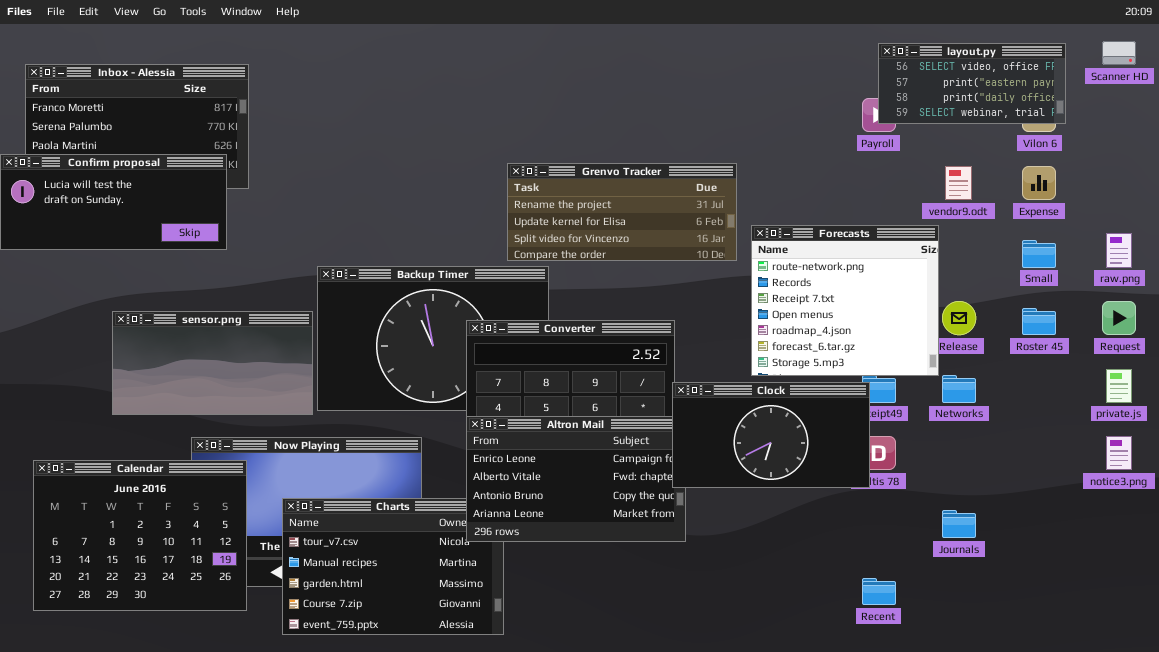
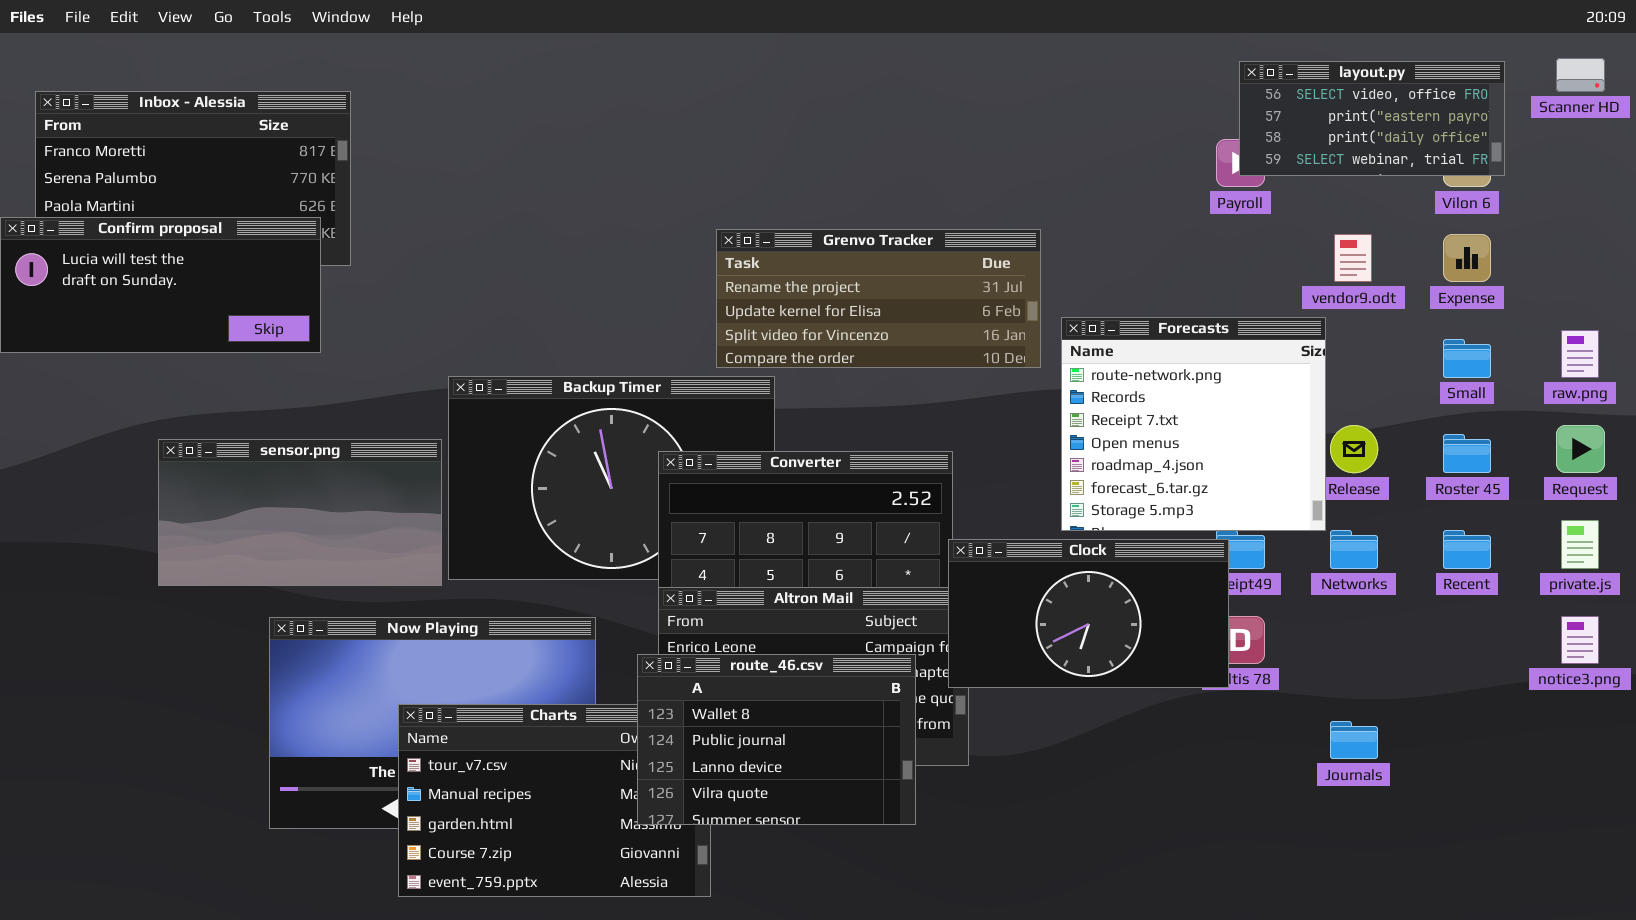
Calendar: [33,460,247,611] -> none, closed
route_46.csv: none -> [637,654,916,825], opened
Recent: [862,578,896,605] -> [1443,530,1491,569], moved

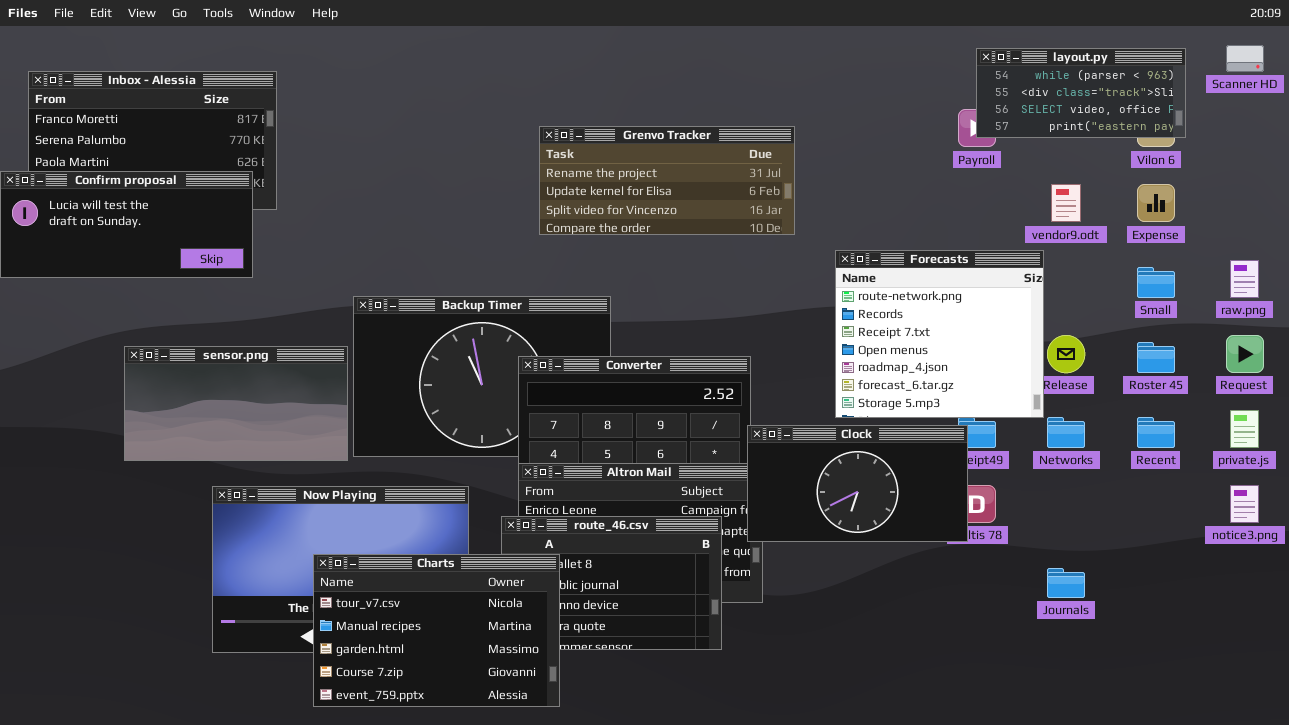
layout.py: [1239,61,1505,176] -> [976,48,1186,138], scrolled up 2 rows
Grenvo Tracker: [716,229,1041,368] -> [539,126,795,235], moved
Charts: [398,704,711,897] -> [313,554,560,707], raised

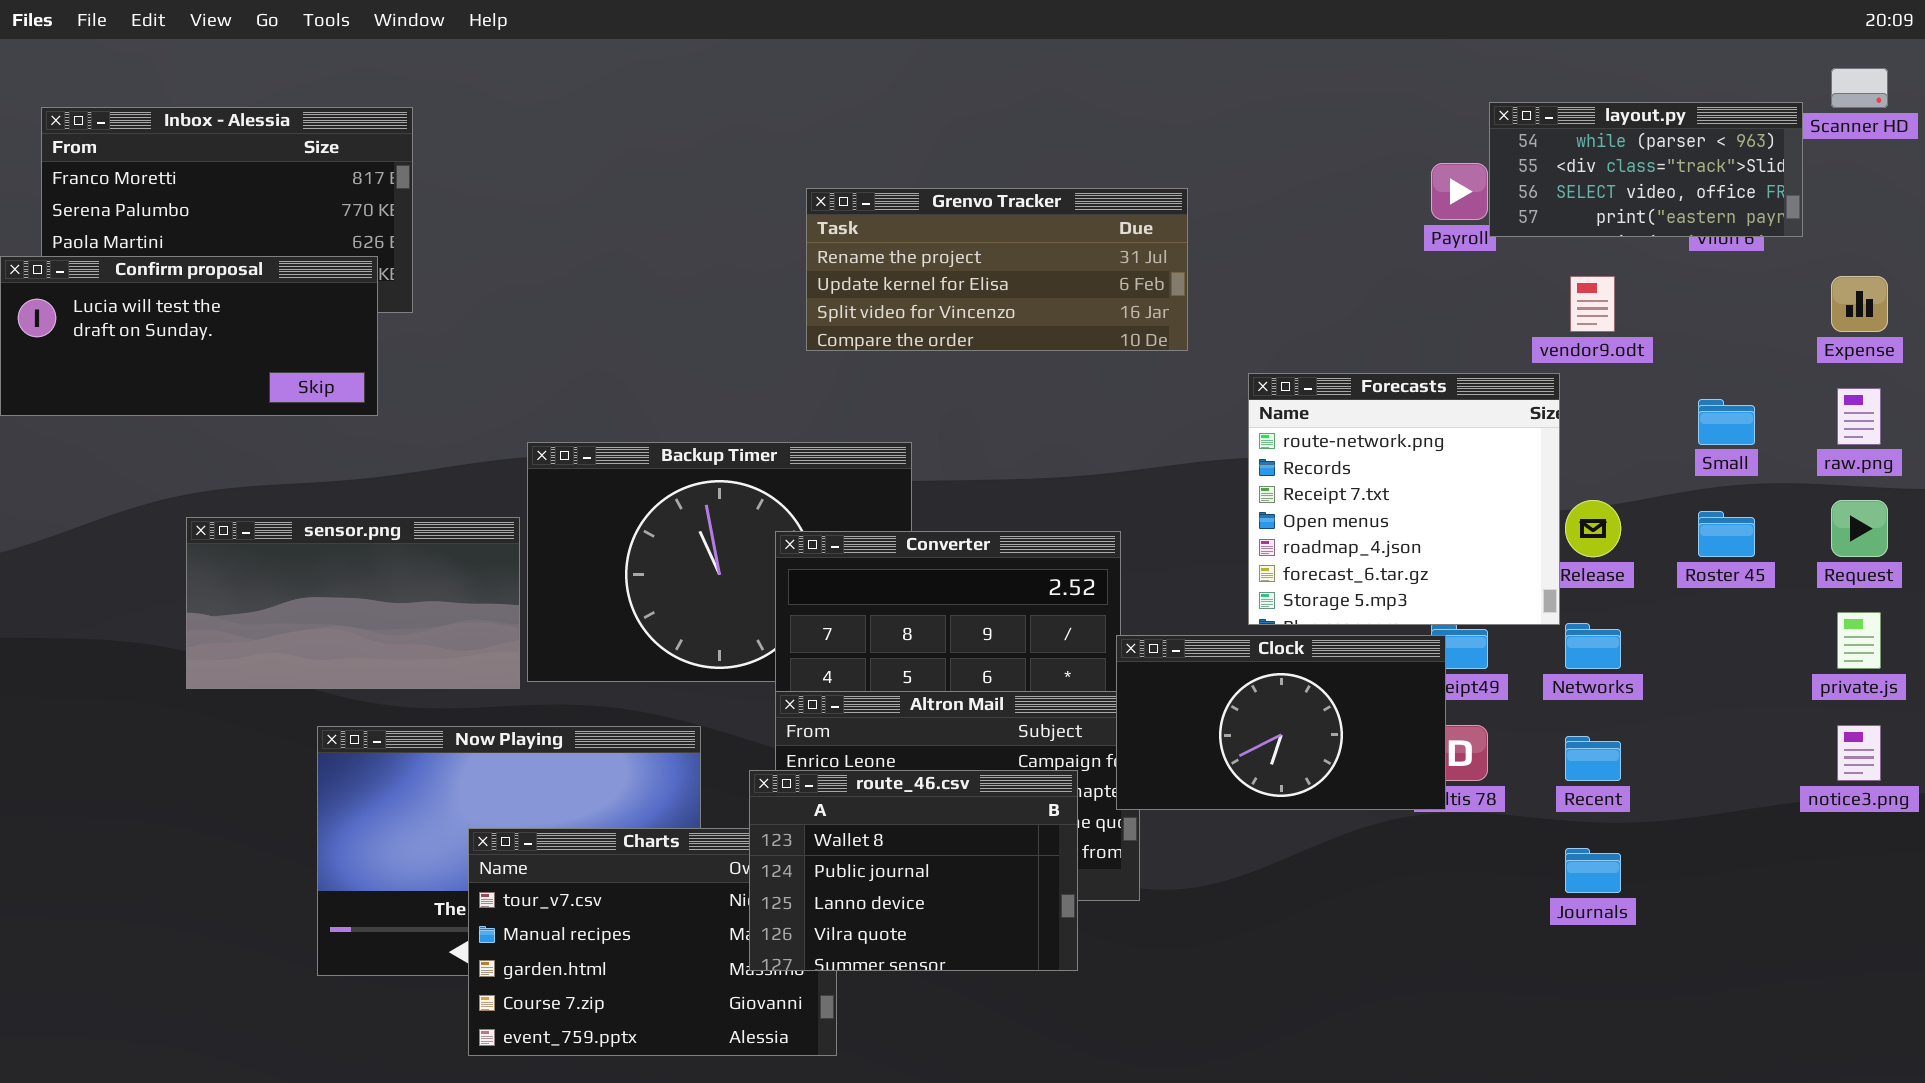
layout.py: [976,48,1186,138] -> [1489,102,1803,237], moved
Expense: [1137,184,1175,222] -> [1831,276,1888,332], moved
Recent: [1137,417,1175,448] -> [1565,736,1621,781], moved
route_46.csv: [501,516,722,650] -> [749,770,1078,971], raised

